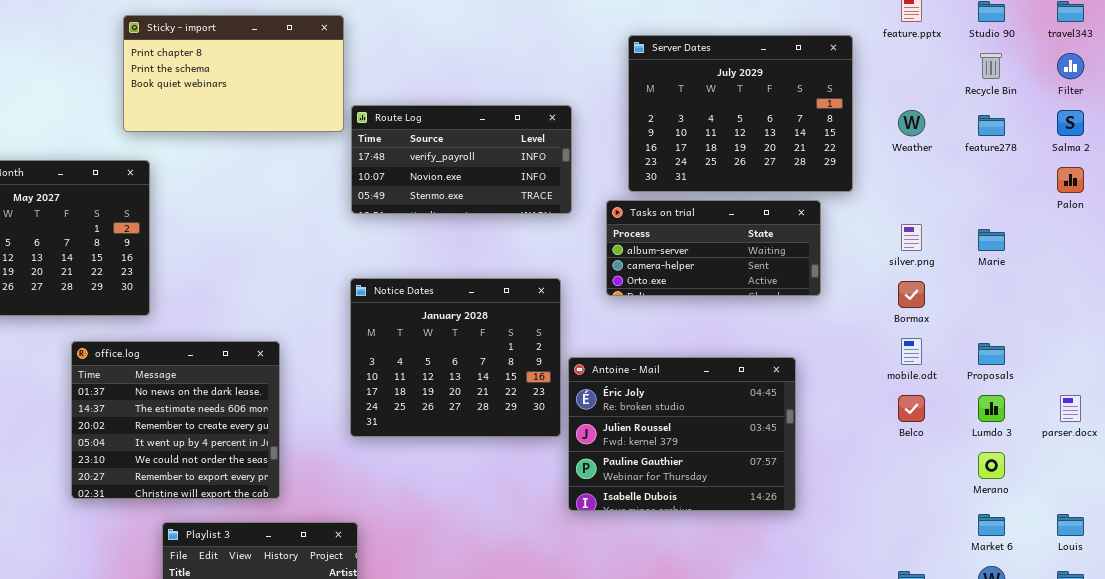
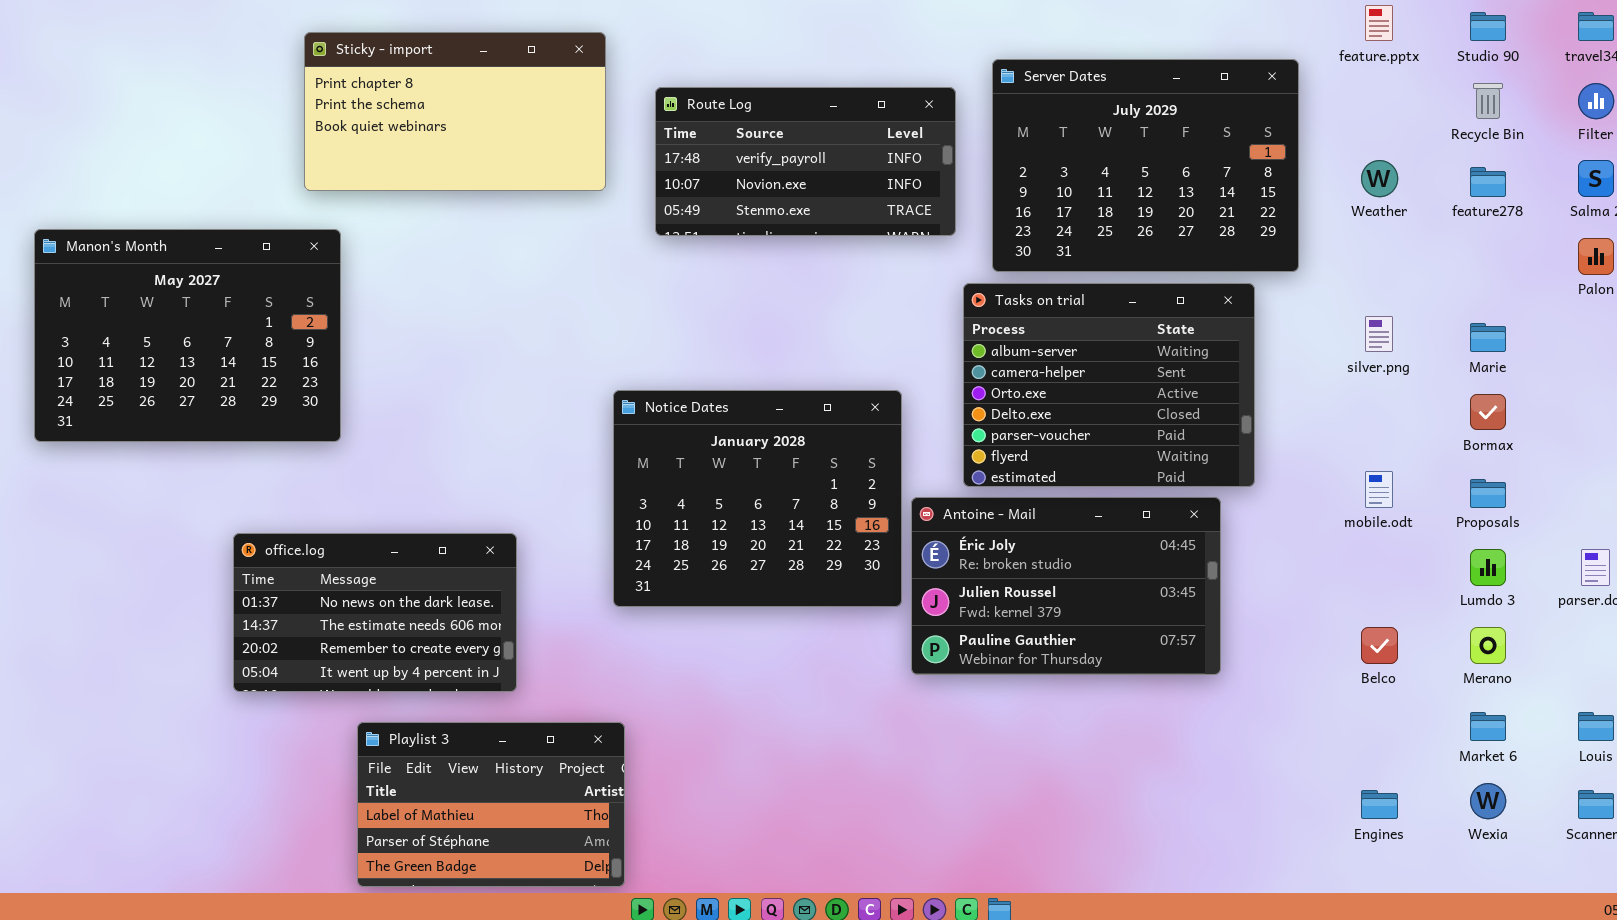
Route Log: [351,105,572,214] -> [655,87,956,236], moved
Tasks on trial: [606,200,821,296] -> [963,283,1255,487], resized
Bormax: [898,281,925,308] -> [1470,394,1506,430], moved
office.log: [71,341,280,499] -> [233,533,517,692], resized
Antoine - Mail: [568,357,796,511] -> [911,497,1221,675], resized
Belco: [898,395,925,422] -> [1361,627,1398,664], moved

